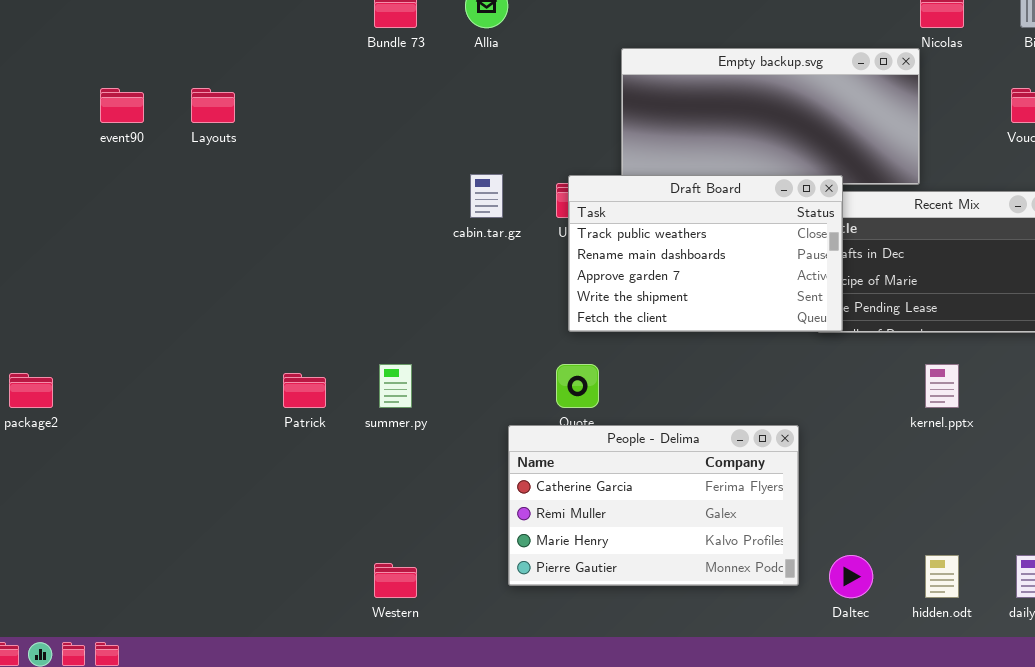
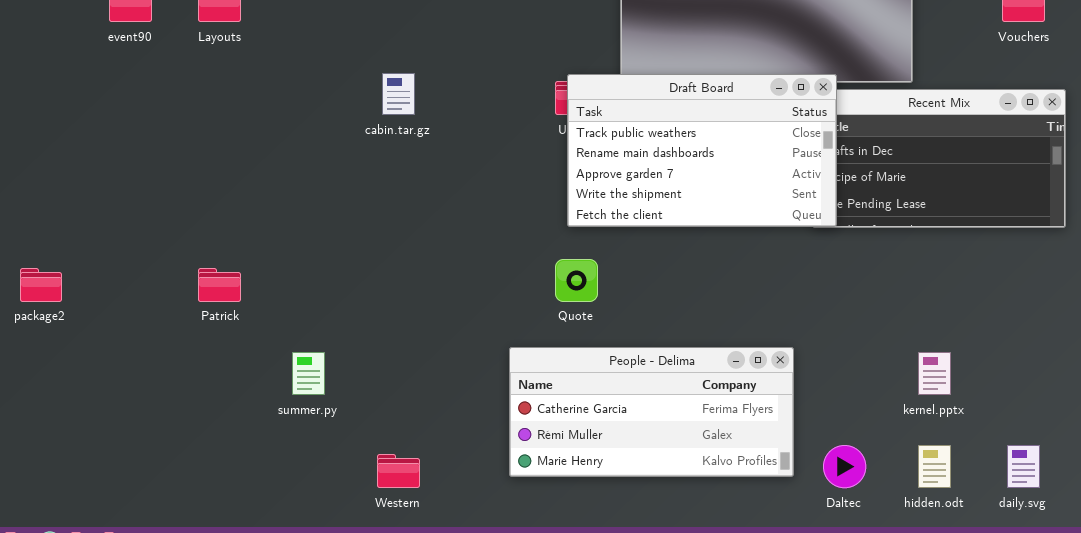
cabin.tar.gz: [470,174,503,218] -> [382,73,415,115], moved
summer.py: [379,364,412,408] -> [292,352,325,395], moved
kernel.pptx: [925,364,959,408] -> [918,352,951,395], moved
Patrick: [283,373,326,408] -> [198,268,241,302], moved
People - Delima: [508,425,799,586] -> [509,347,794,477], resized

